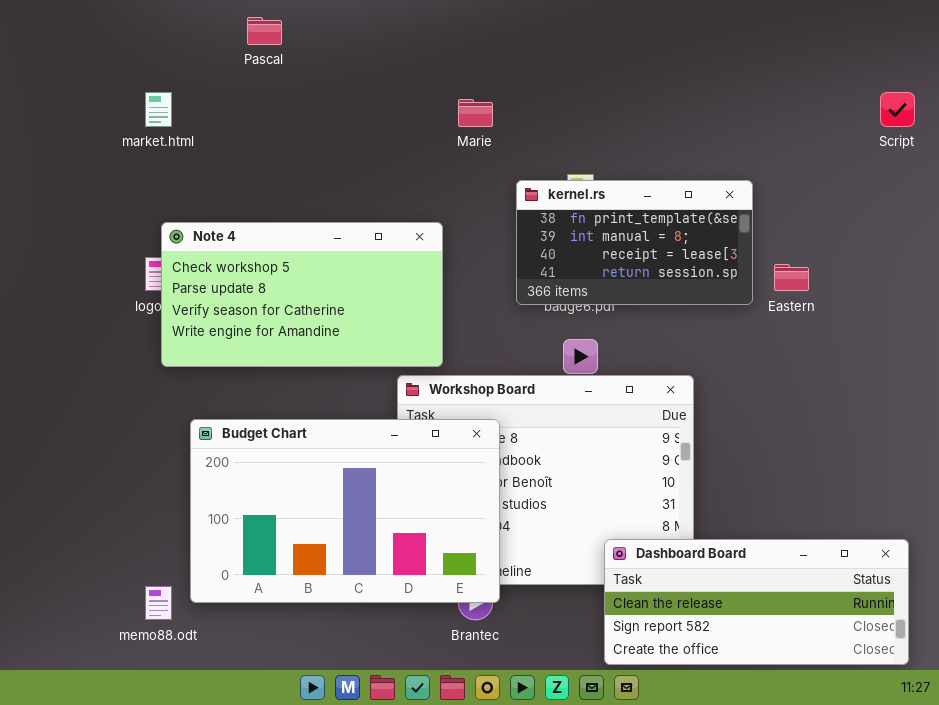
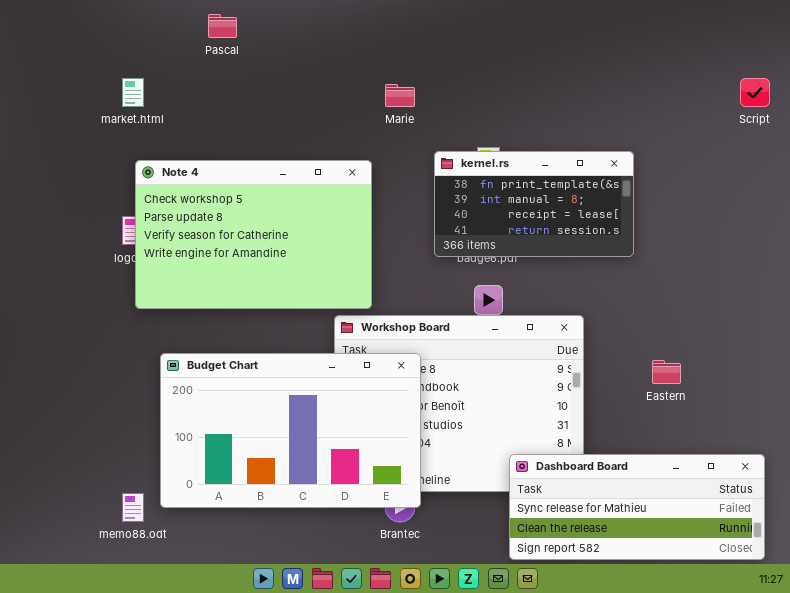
Note 4: [161,222,443,367] -> [135,160,372,309], resized
Eastern: [774,264,809,291] -> [652,360,681,384], moved
Dashboard Board: [604,539,909,665] -> [509,454,765,560], scrolled up 1 row

